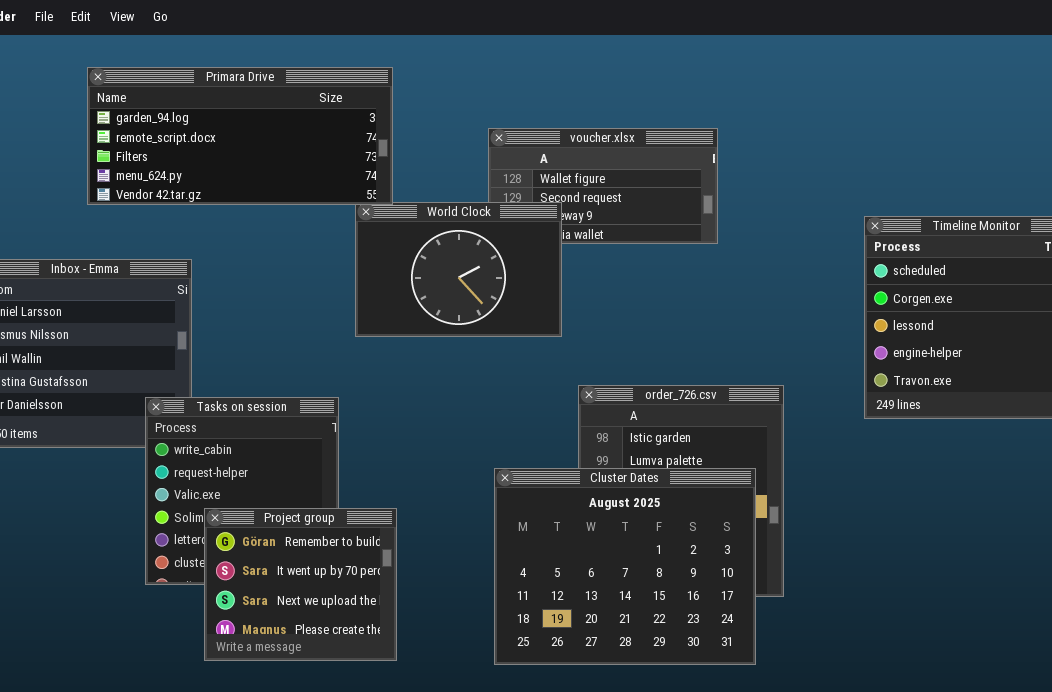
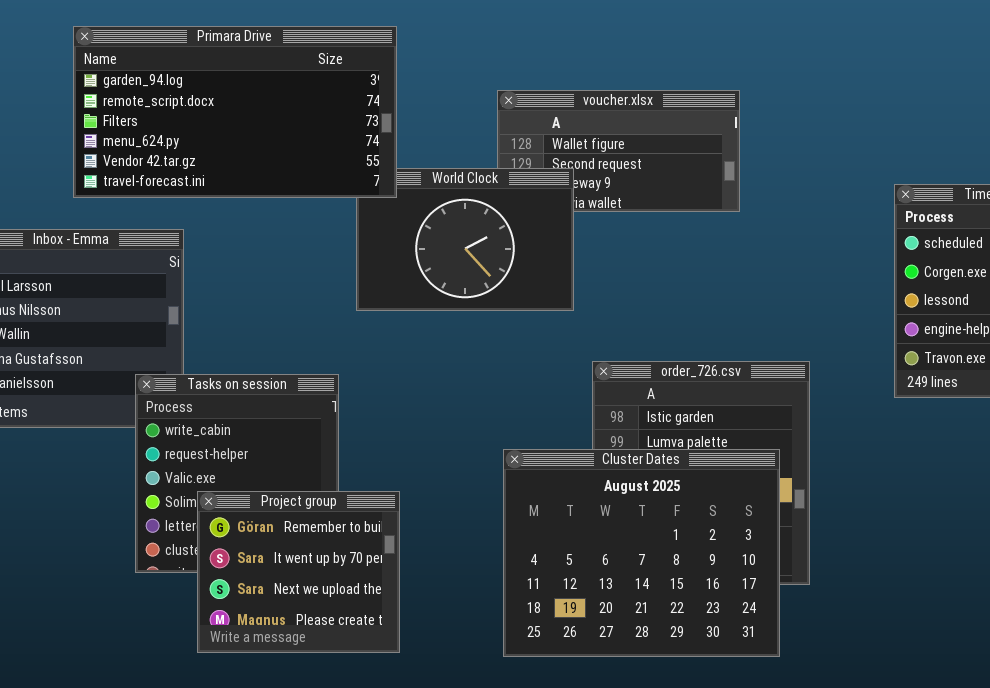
Primara Drive: [87,67,393,205] -> [73,26,397,198], resized

